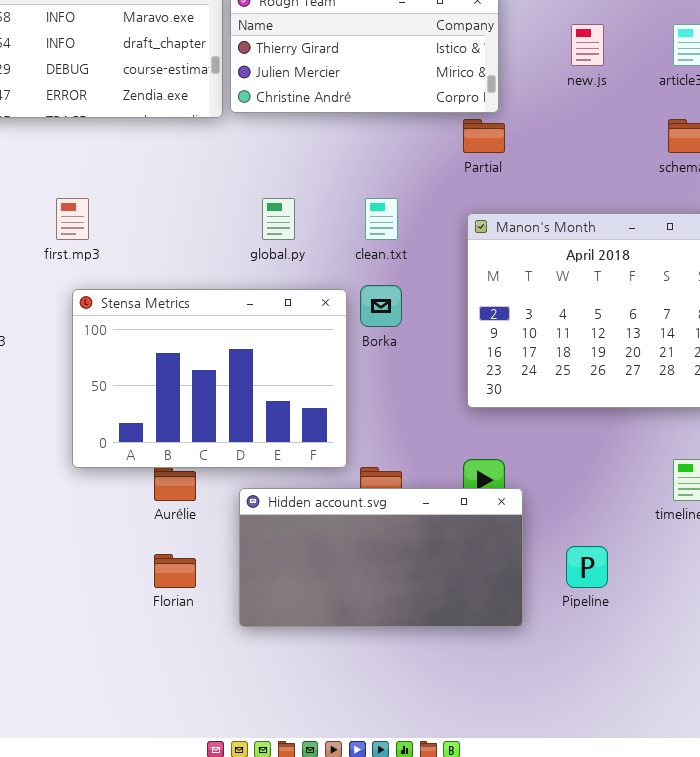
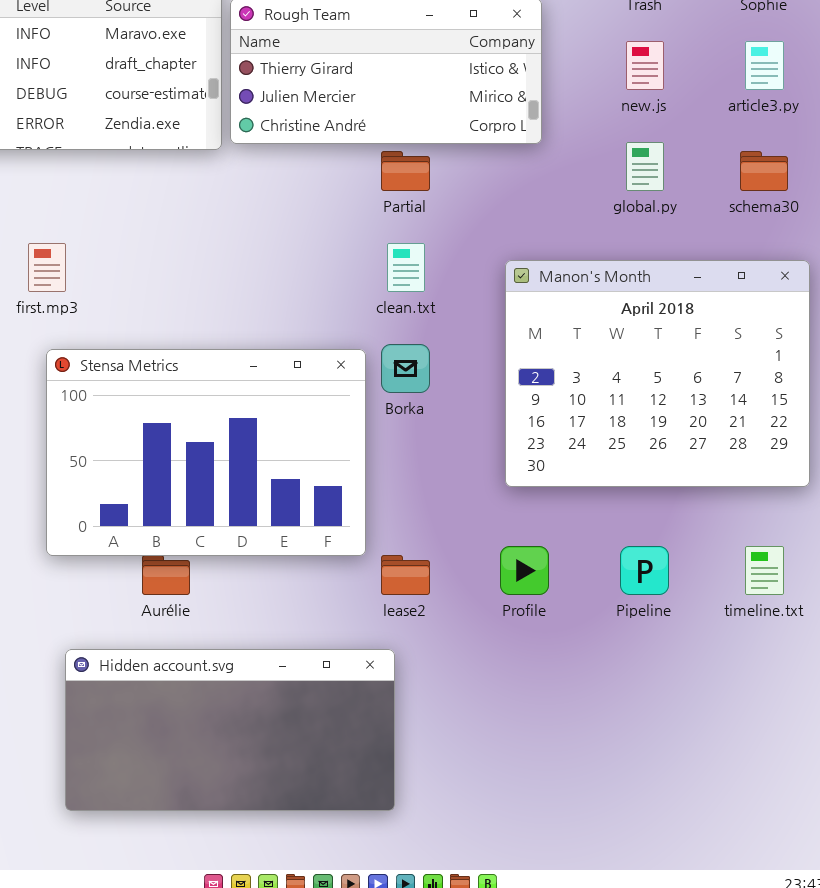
Partial: [463,119,505,153] -> [381,151,430,191], moved
global.py: [262,198,295,240] -> [626,142,664,191], moved
Hidden account.svg: [239,488,523,627] -> [65,649,395,811], moved
Pipeline: [566,546,608,588] -> [620,546,669,595], moved

